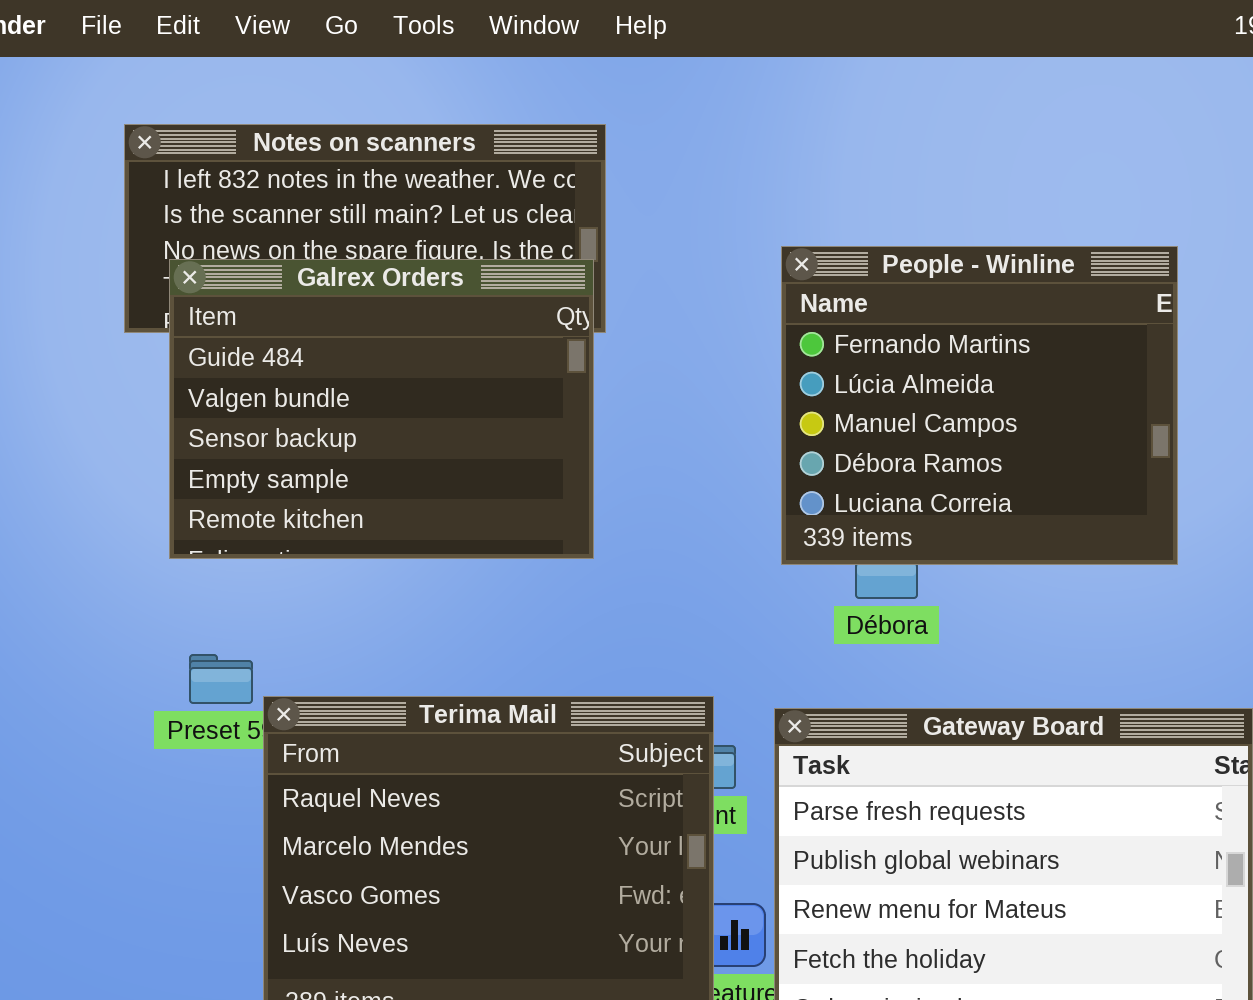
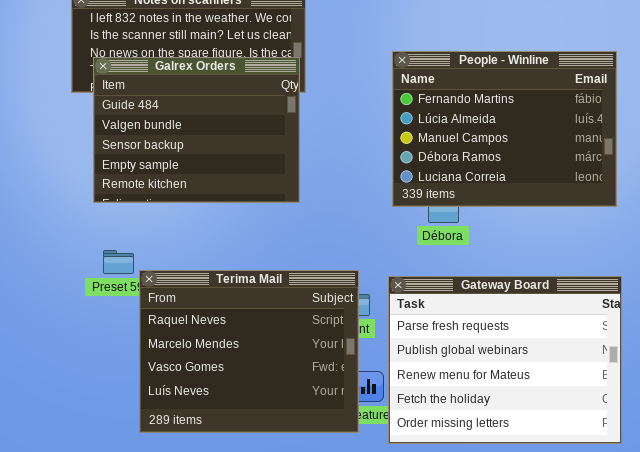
People - Winline: [781,246,1178,565] -> [392,51,617,207], resized

